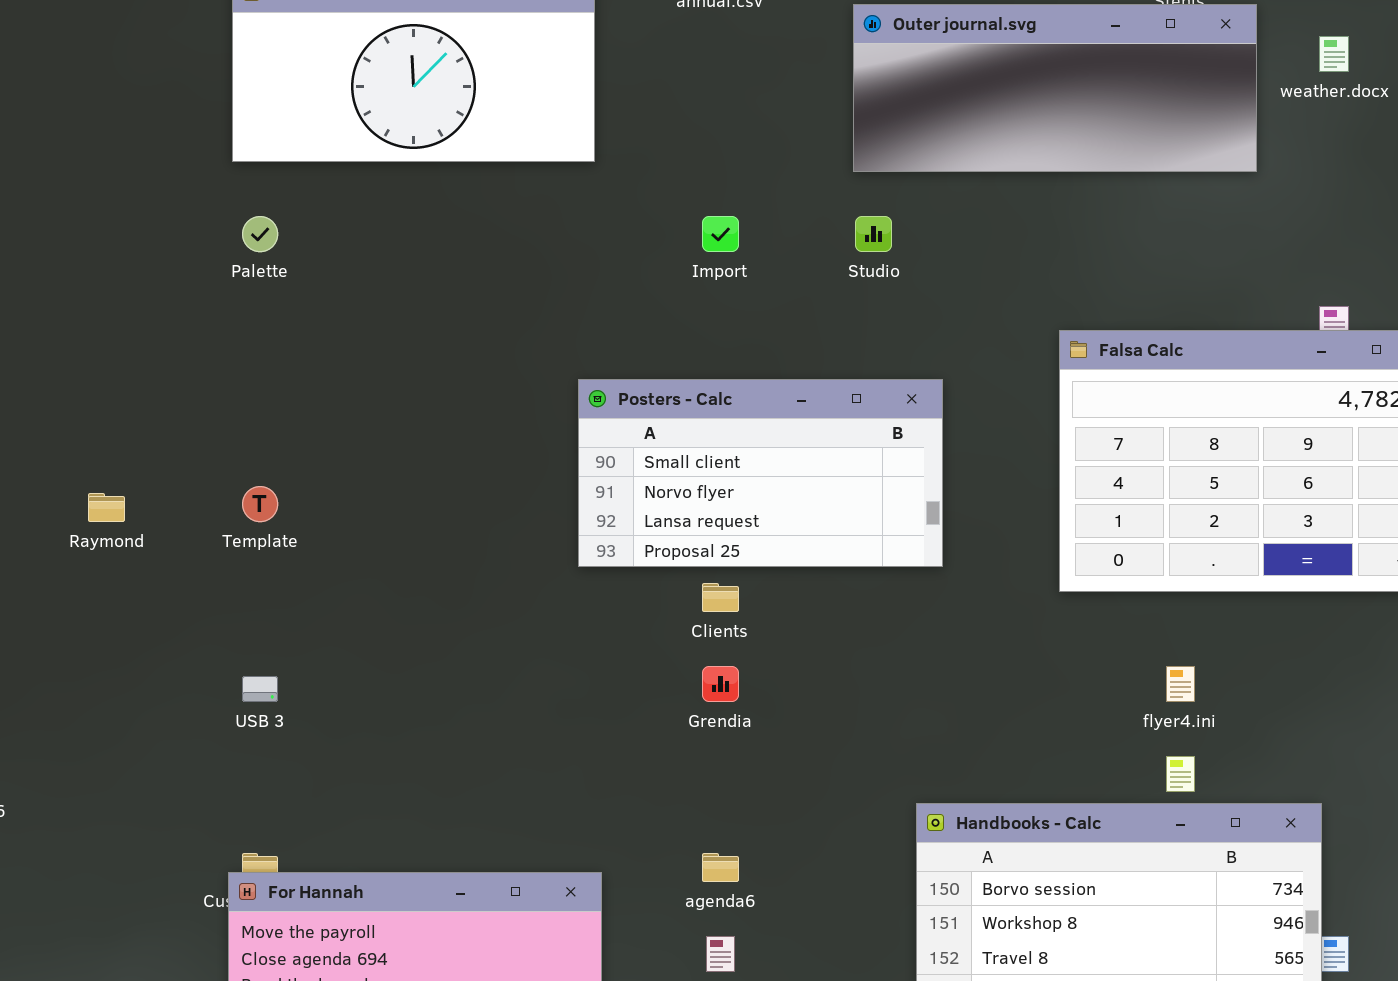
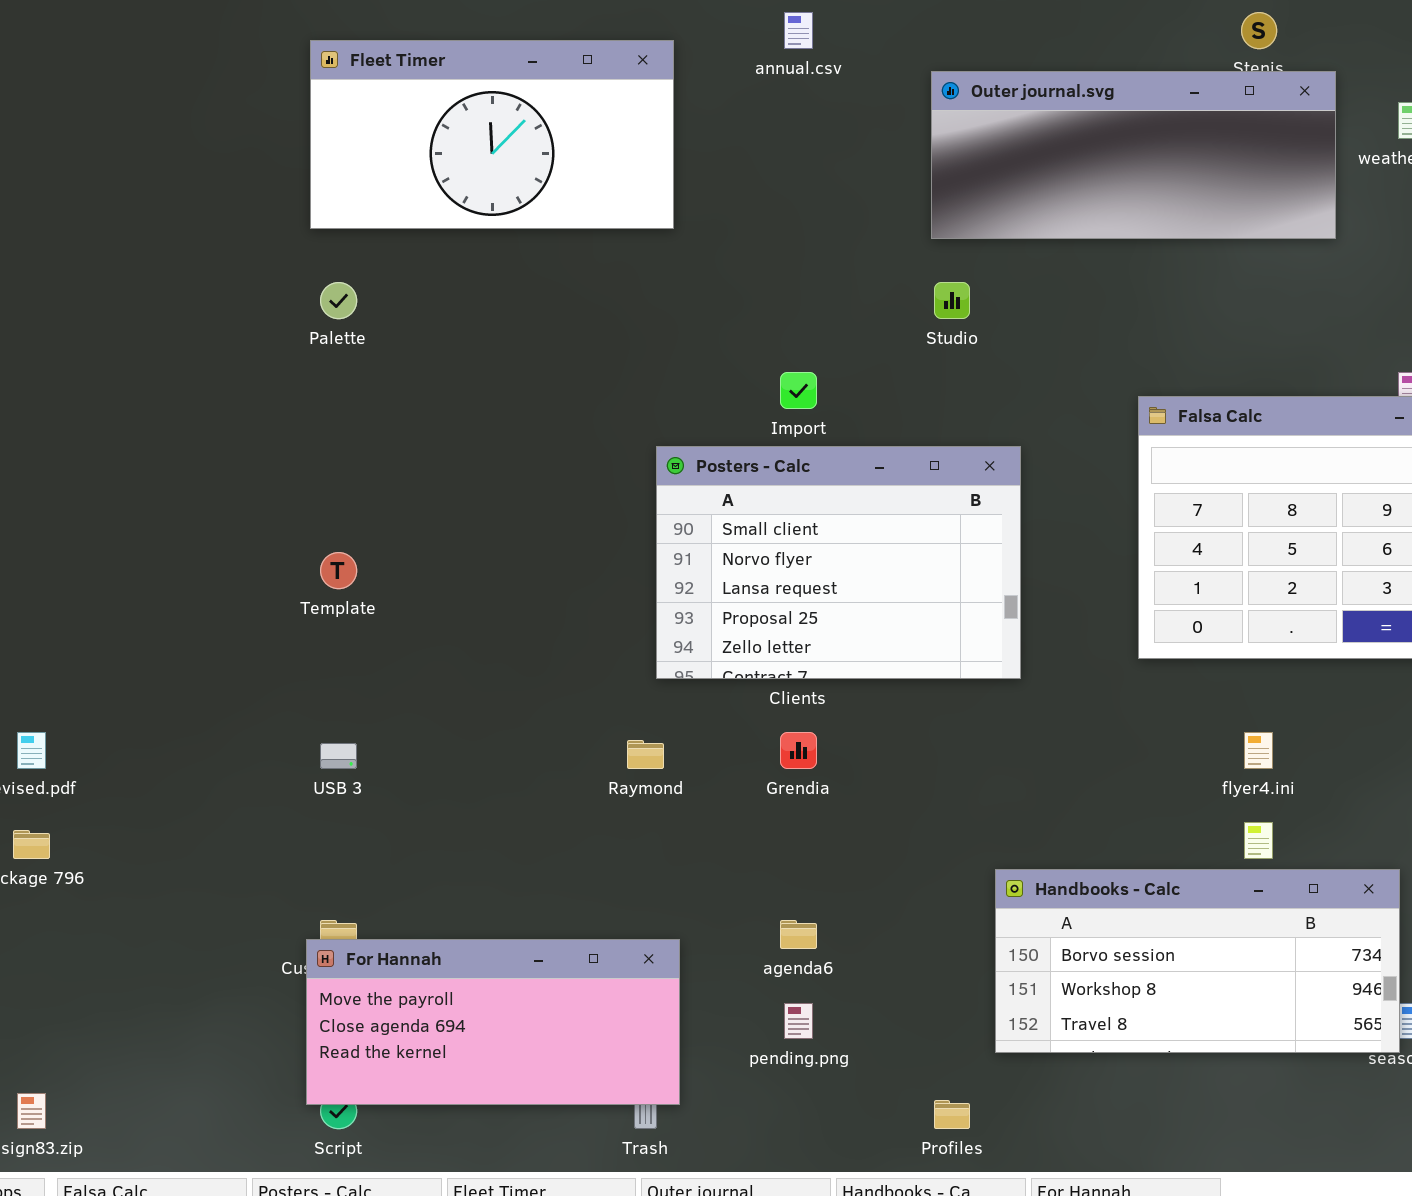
Import: [702,216,739,252] -> [780,372,817,409], moved
Posters - Calc: [578,379,943,567] -> [656,446,1021,679], resized
Raymond: [88,493,125,522] -> [627,740,664,769], moved

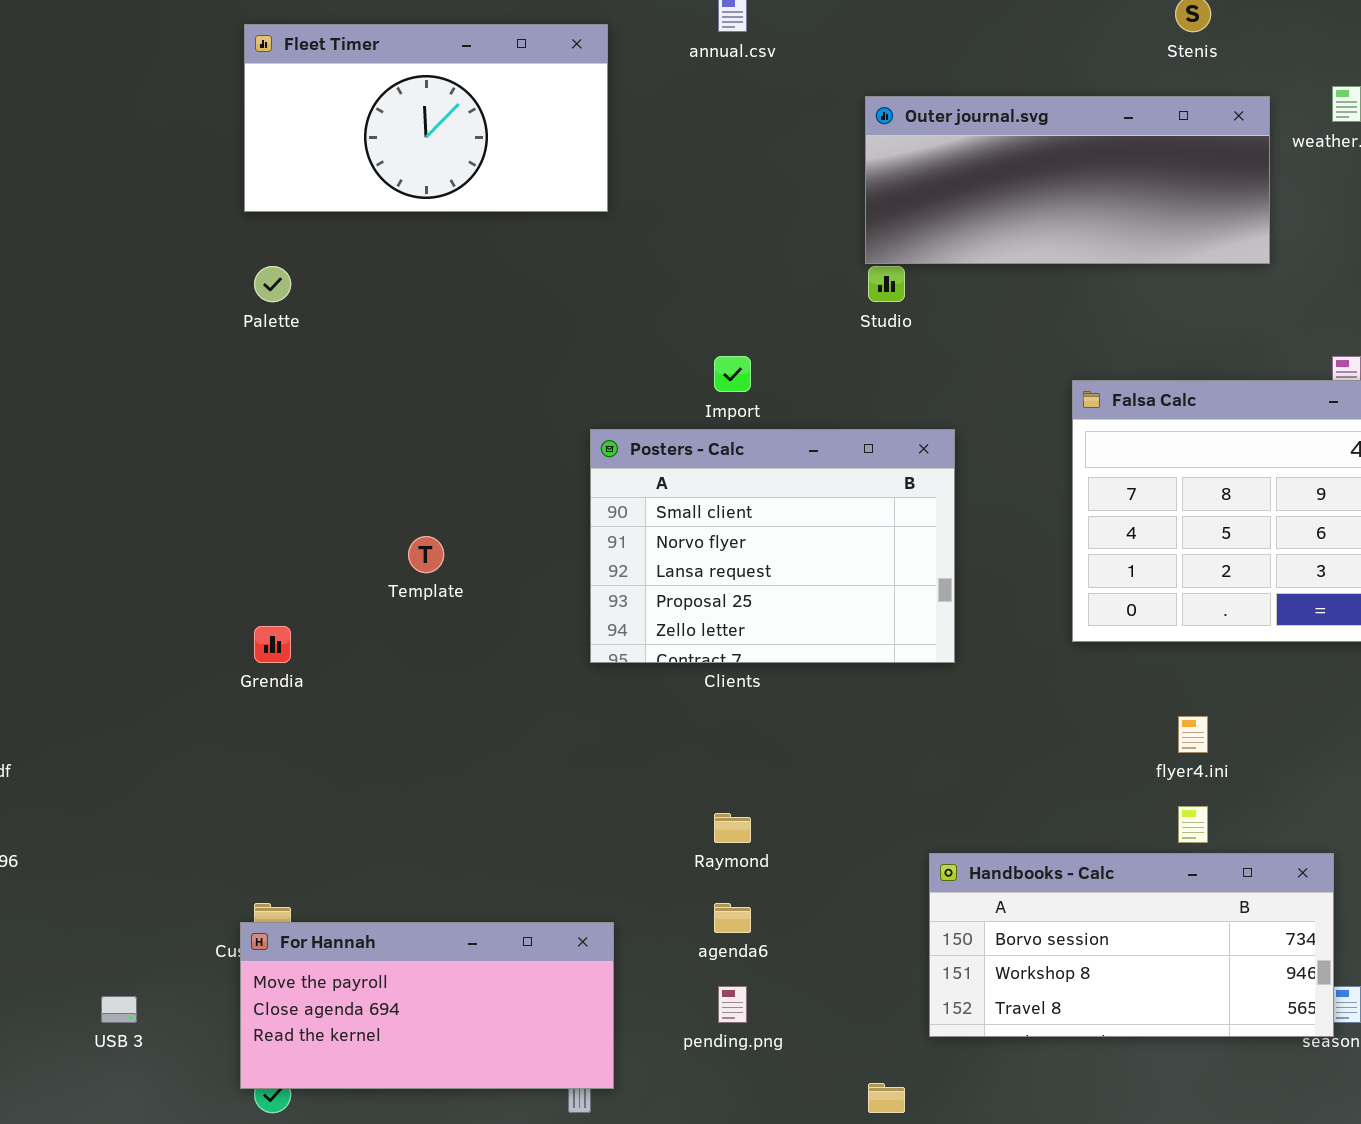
Outer journal.svg: [931,71,1336,239] -> [865,96,1270,264], moved
Template: [320,552,357,589] -> [408,536,444,573], moved
Grendia: [780,732,817,769] -> [254,626,291,663], moved
Raymond: [627,740,664,769] -> [714,813,751,843], moved
USB 3: [320,743,357,769] -> [101,996,137,1023], moved

